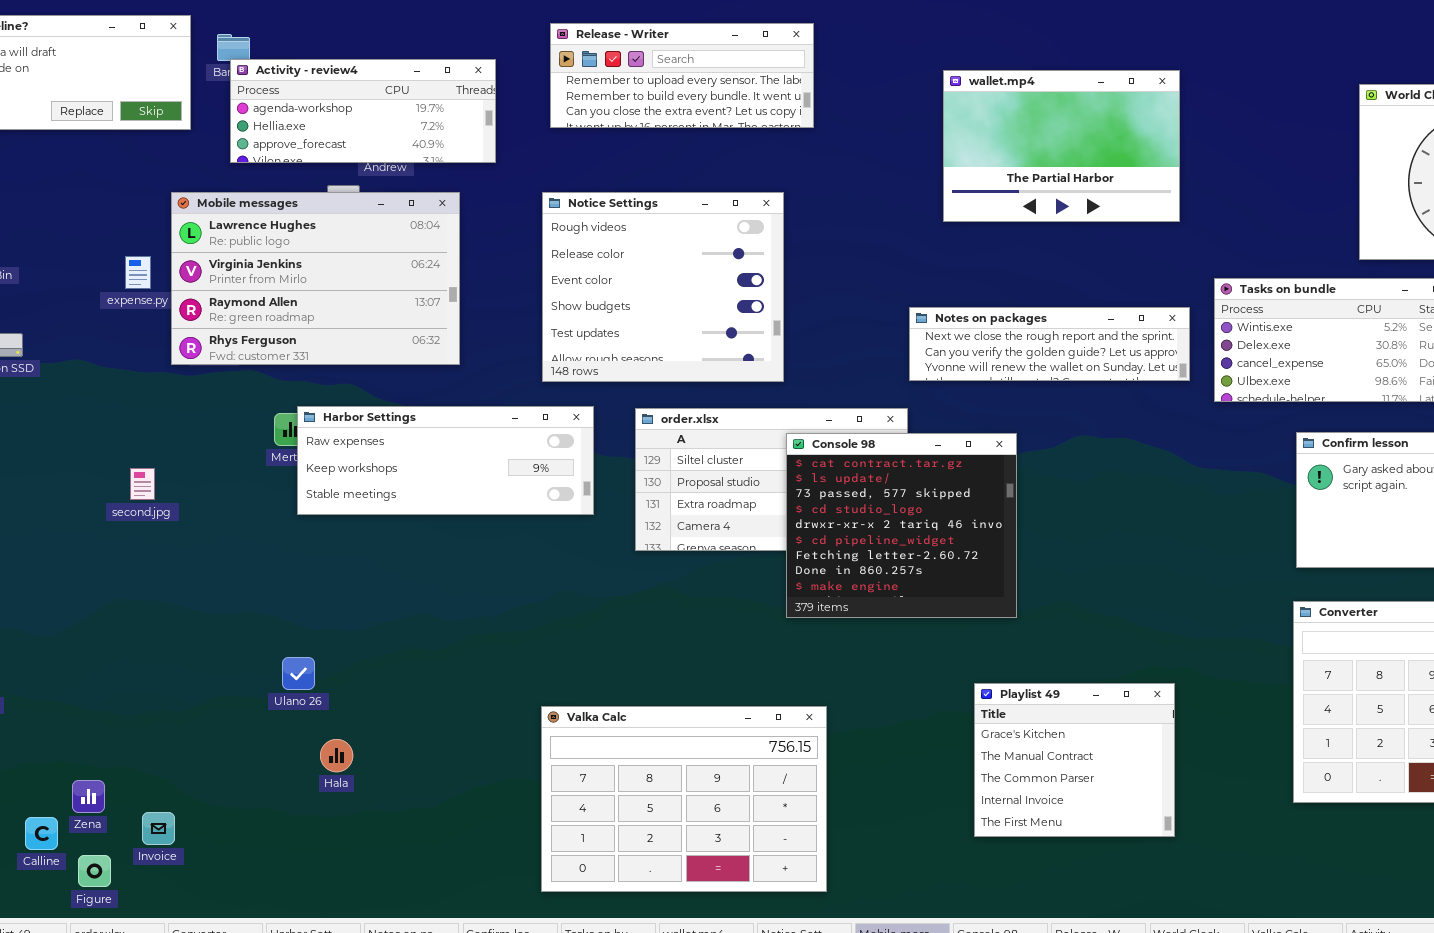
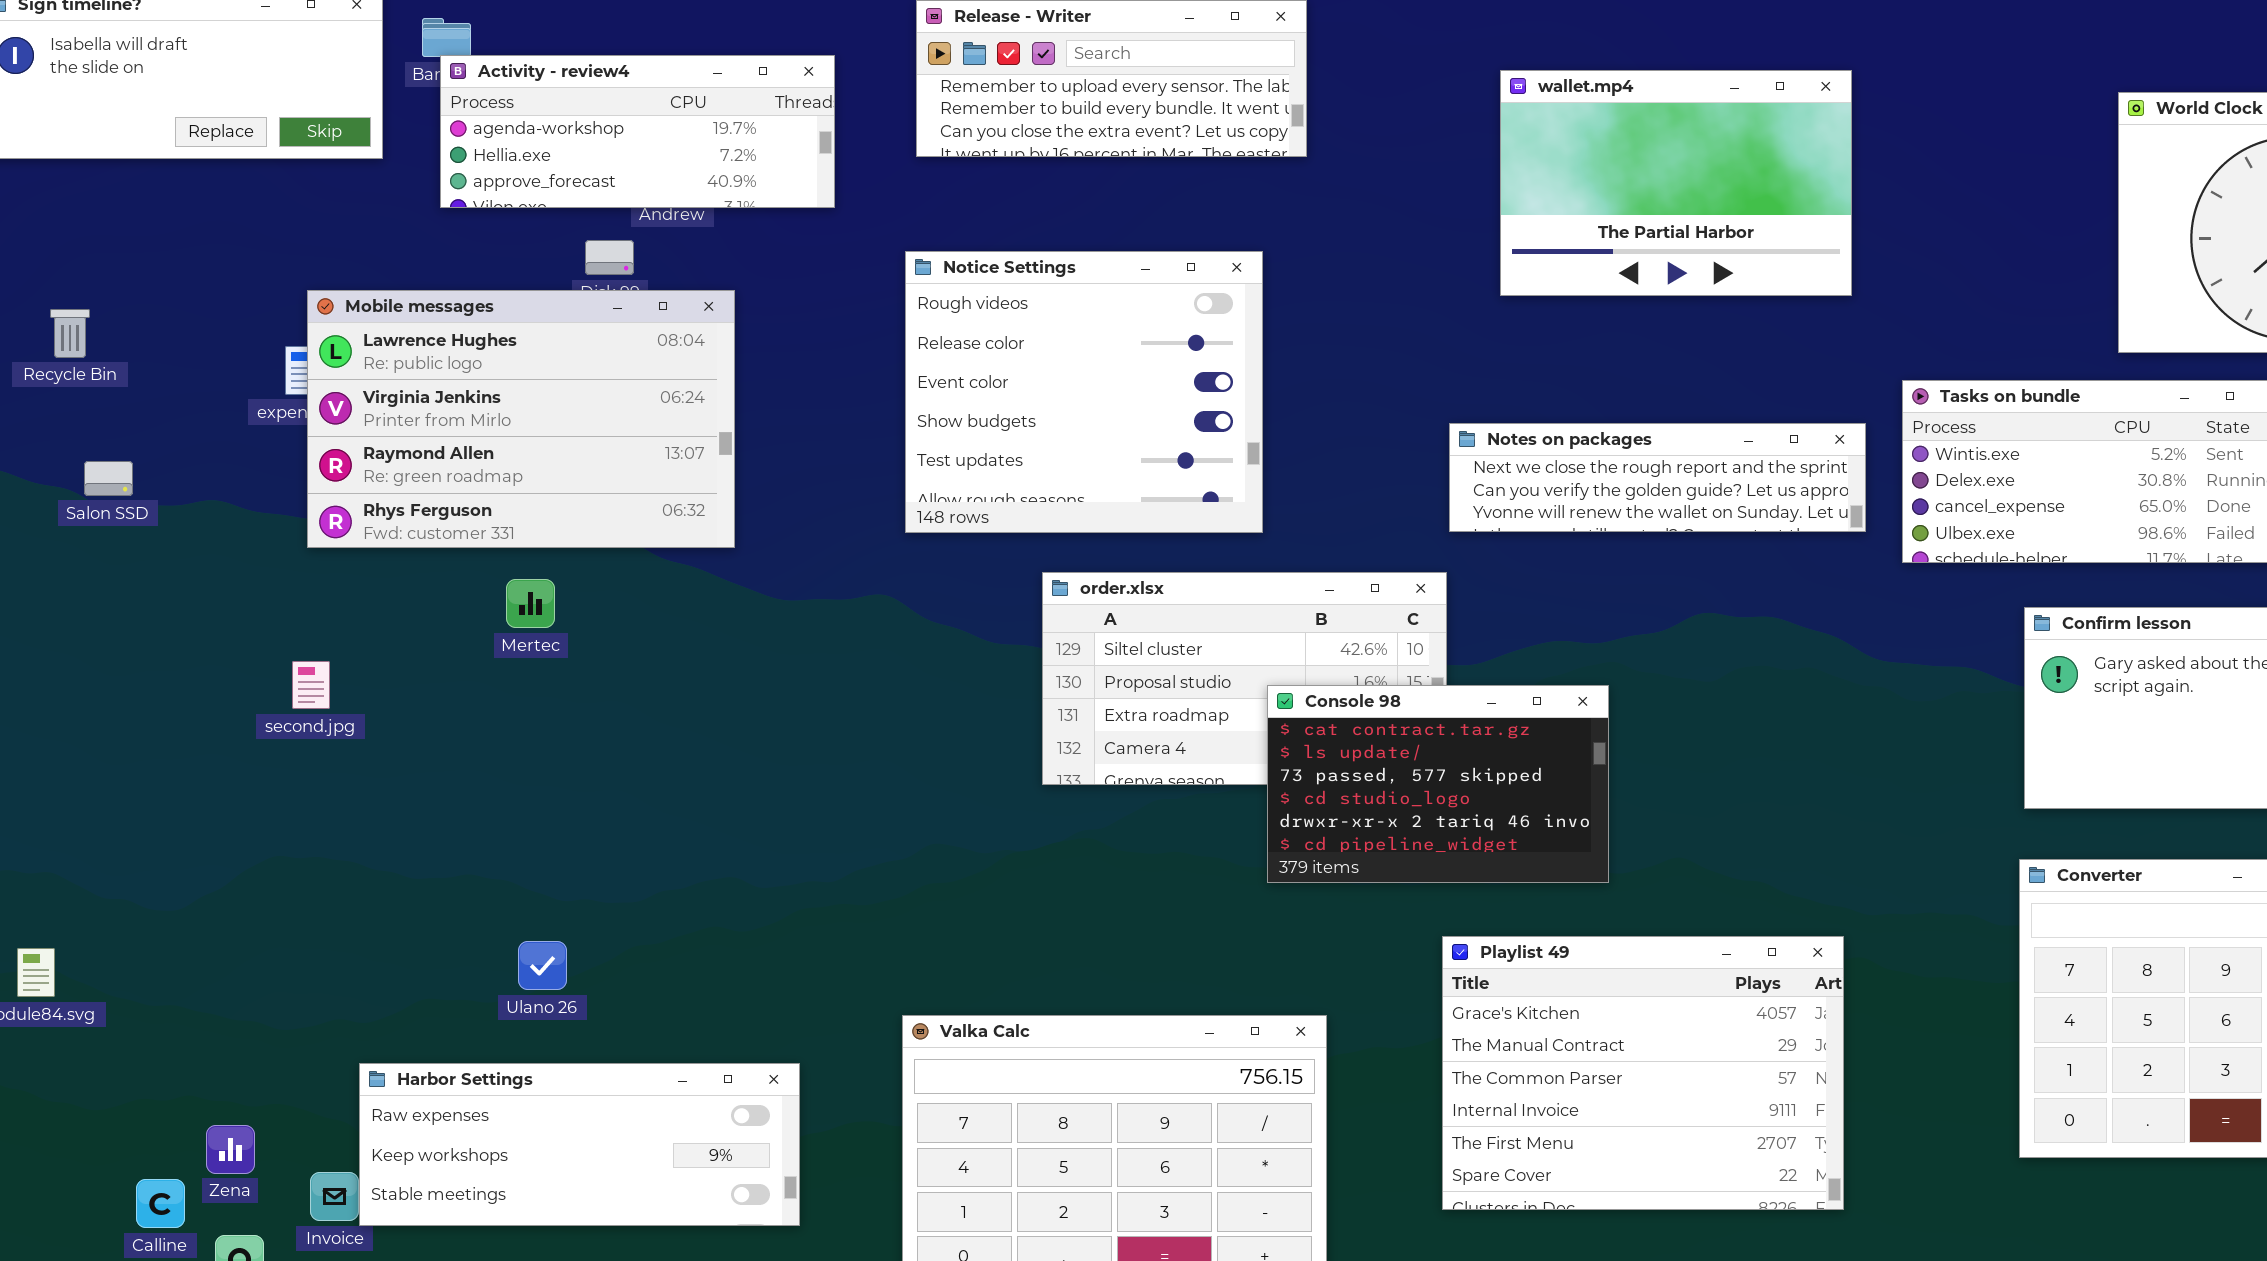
Mobile messages: [171,192,460,365] -> [307,290,735,548], moved
Harbor Settings: [297,406,594,515] -> [359,1063,800,1226], moved
Console 98: [786,433,1017,618] -> [1267,685,1609,883], resized
Playlist 49: [974,683,1175,837] -> [1442,936,1844,1210], resized

